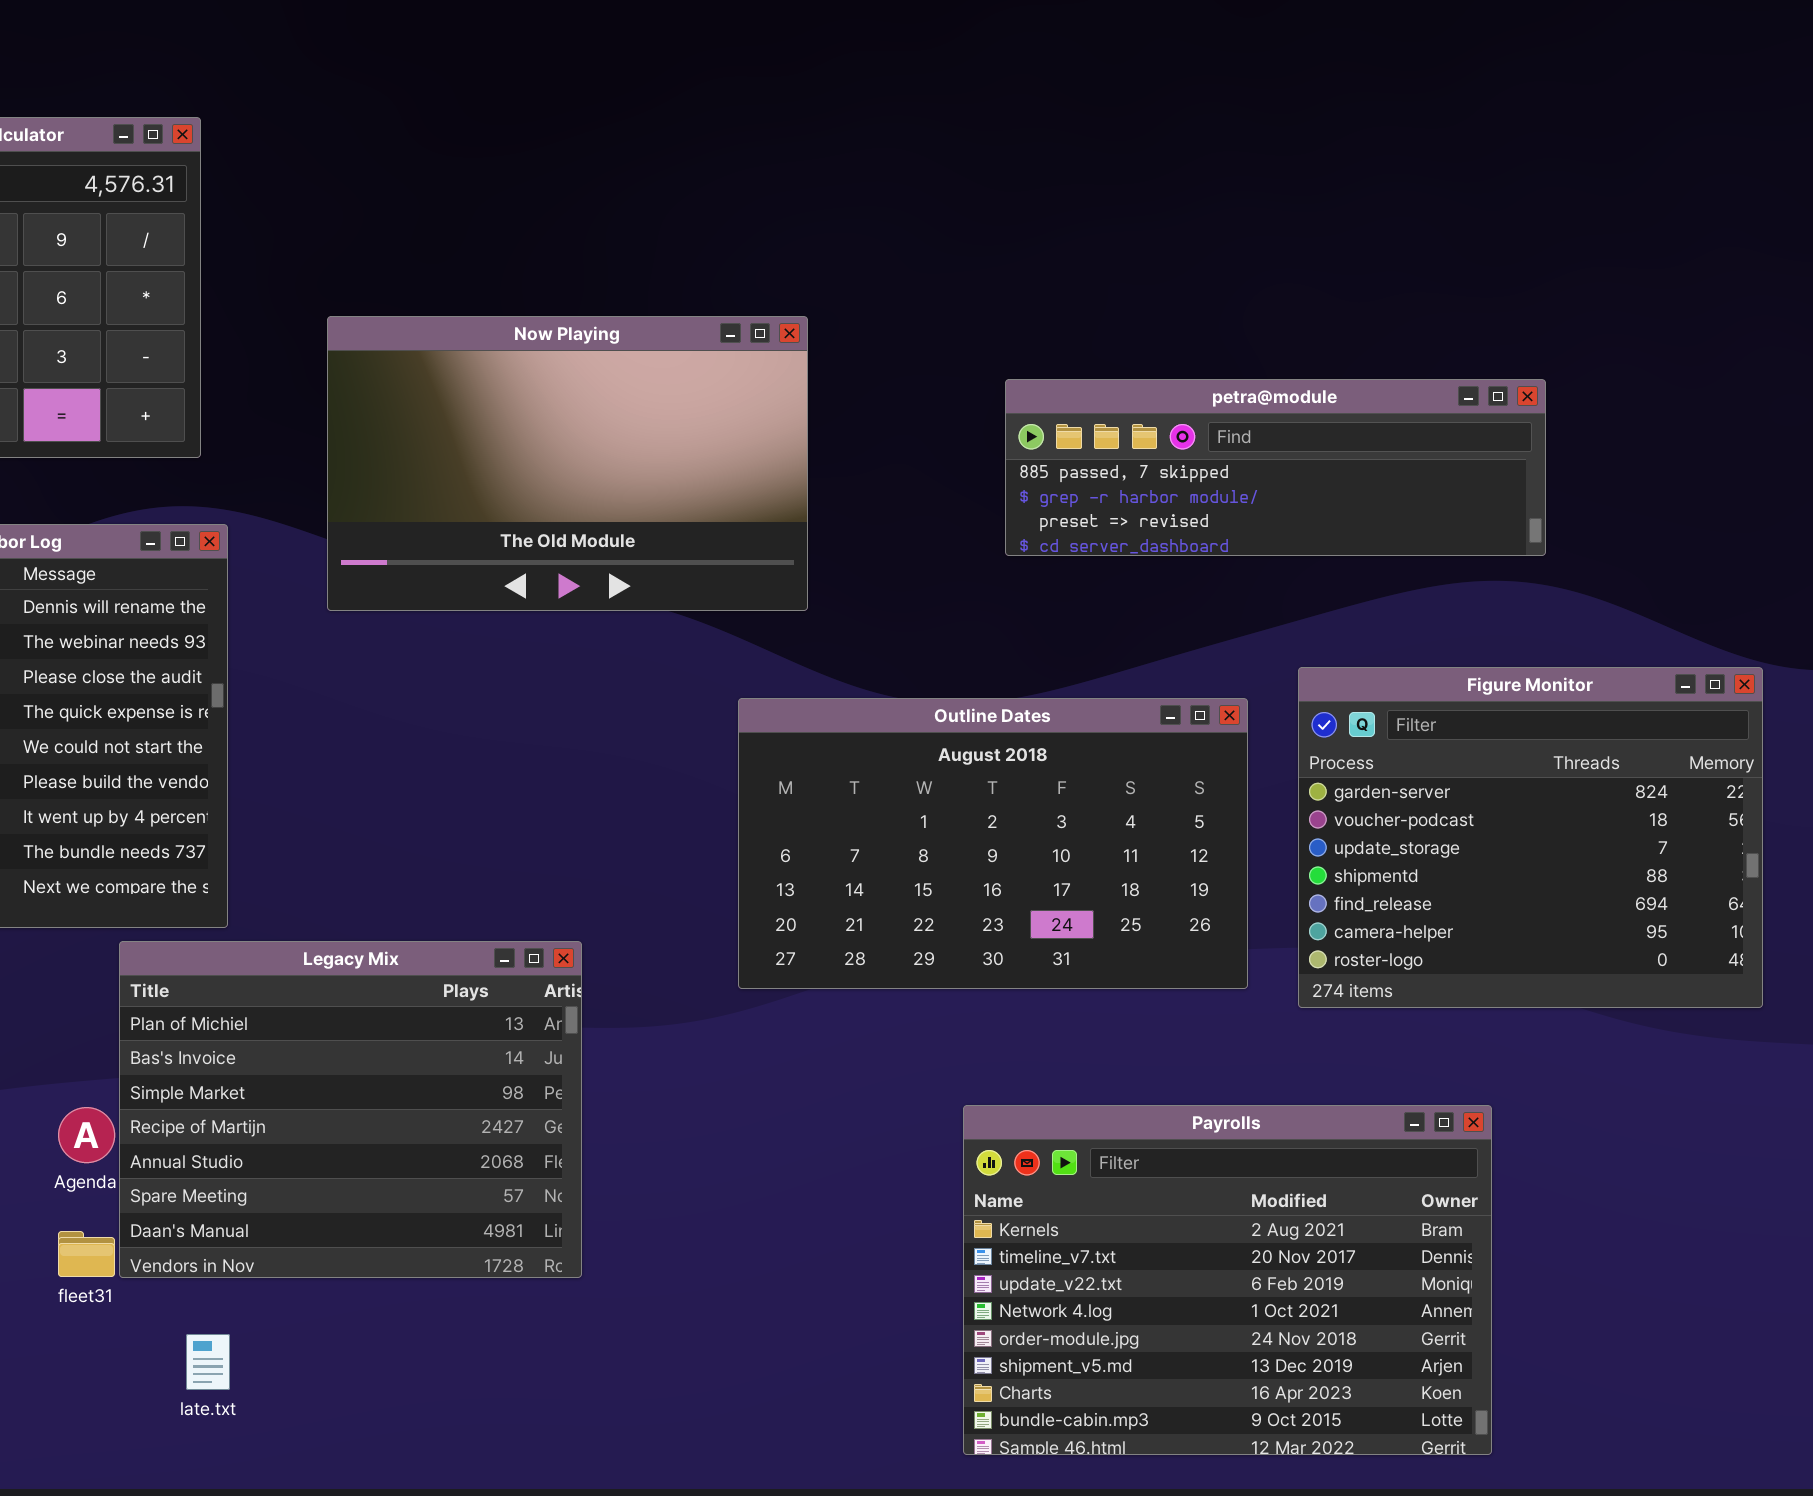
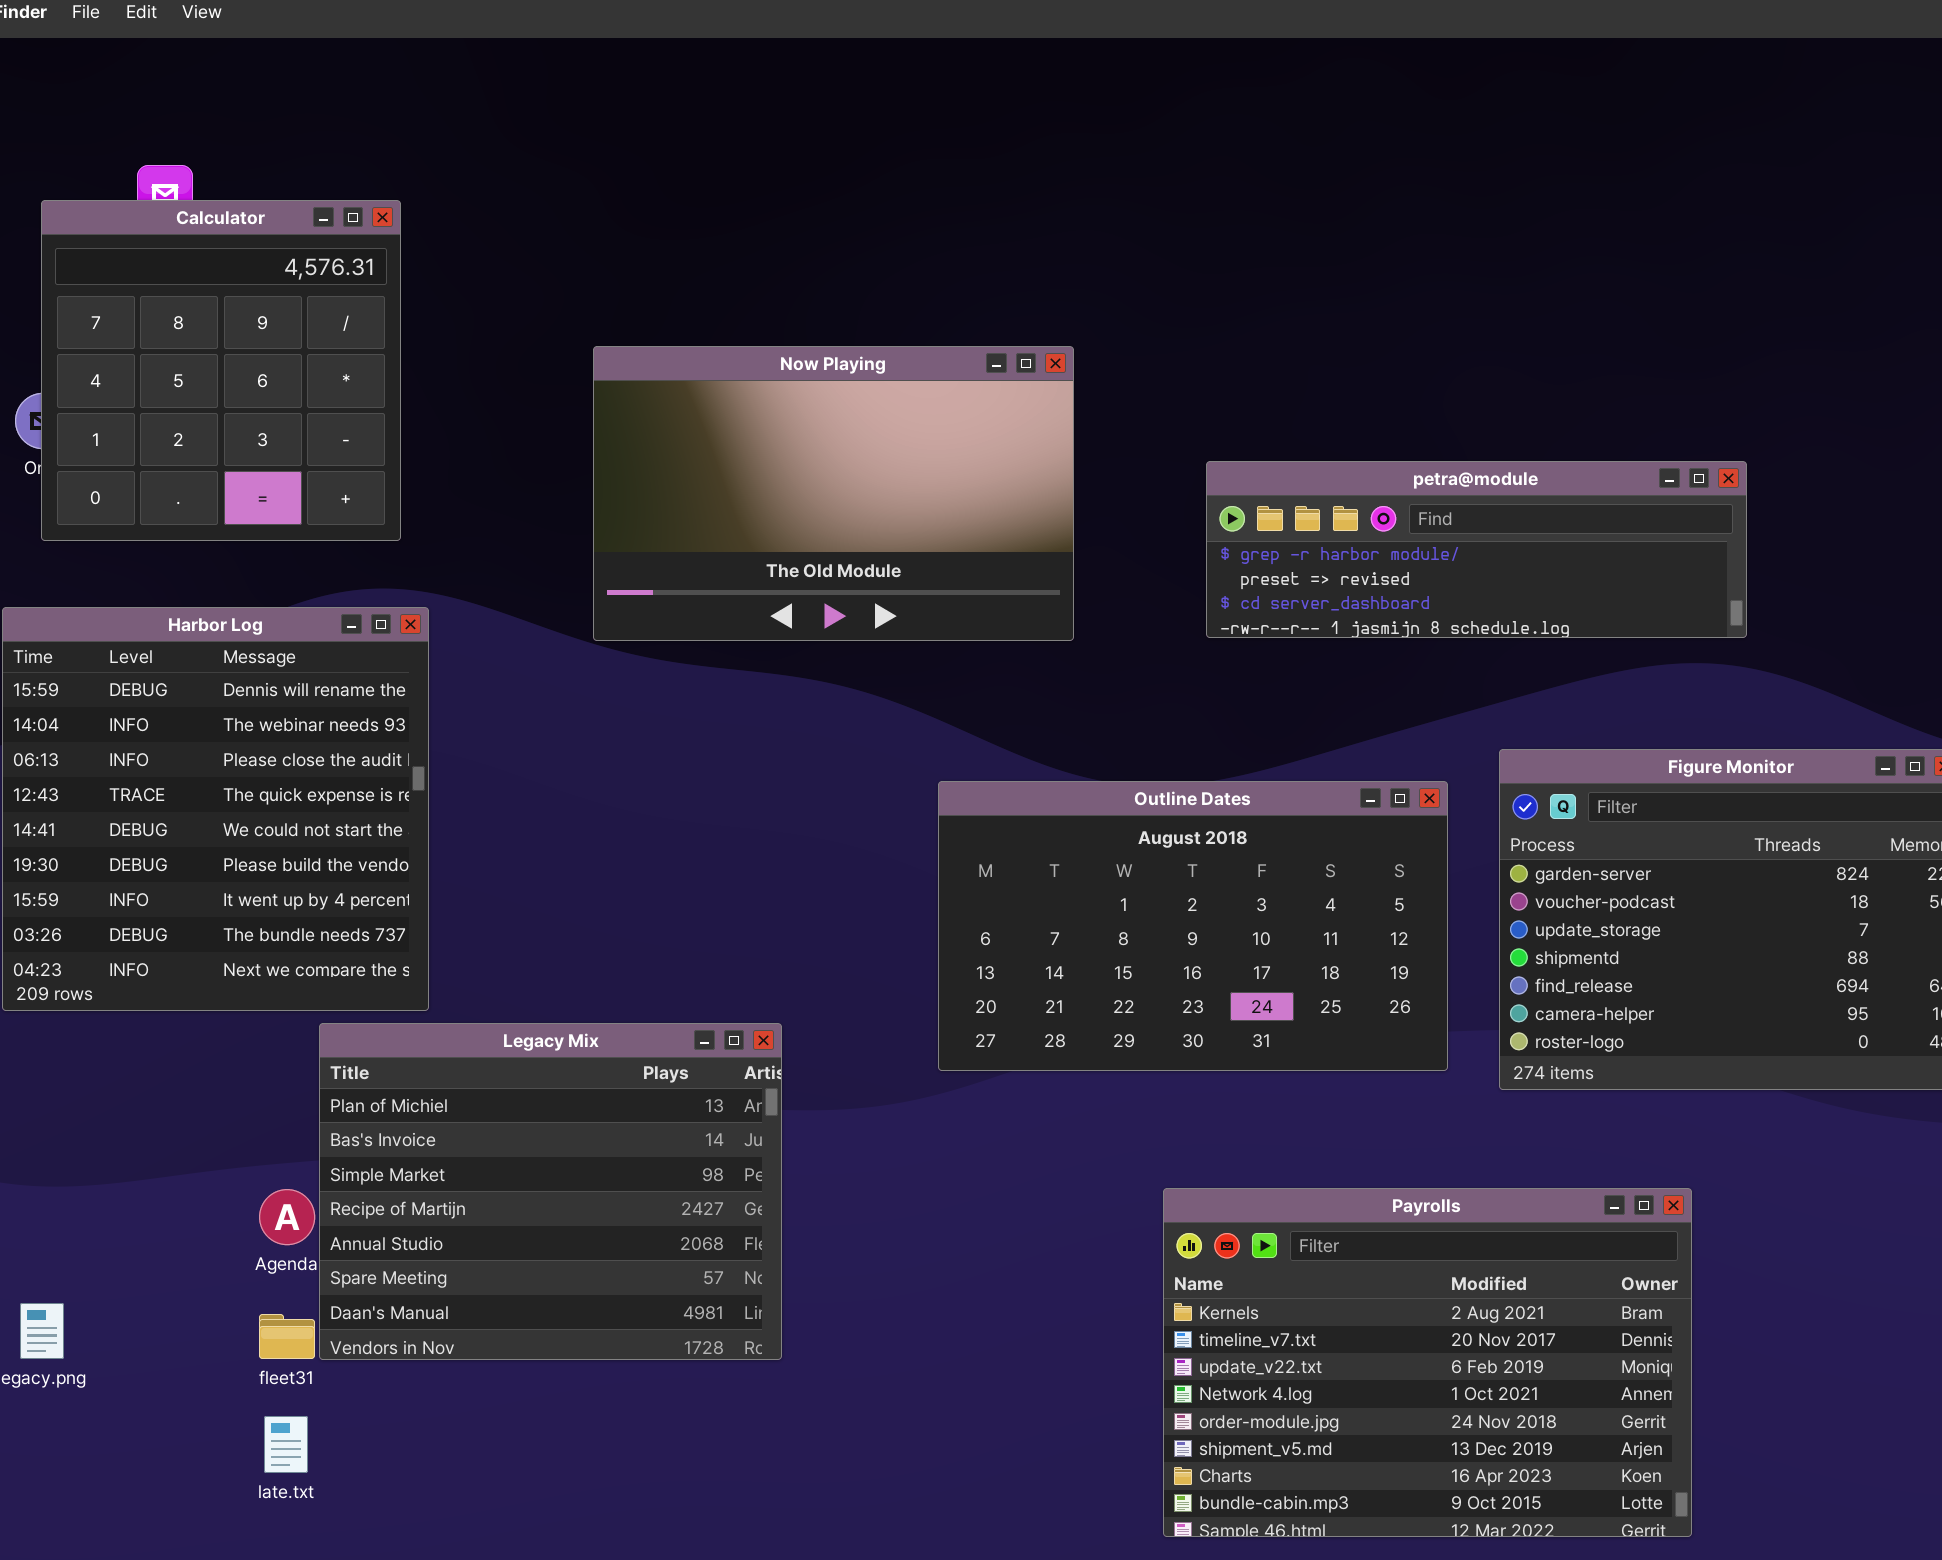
Now Playing: [327,316,808,611] -> [593,346,1074,641], moved
petra@module: [1005,379,1546,556] -> [1206,461,1747,638], scrolled down 1 row
late.txt: [186,1334,230,1390] -> [264,1416,308,1473], moved

